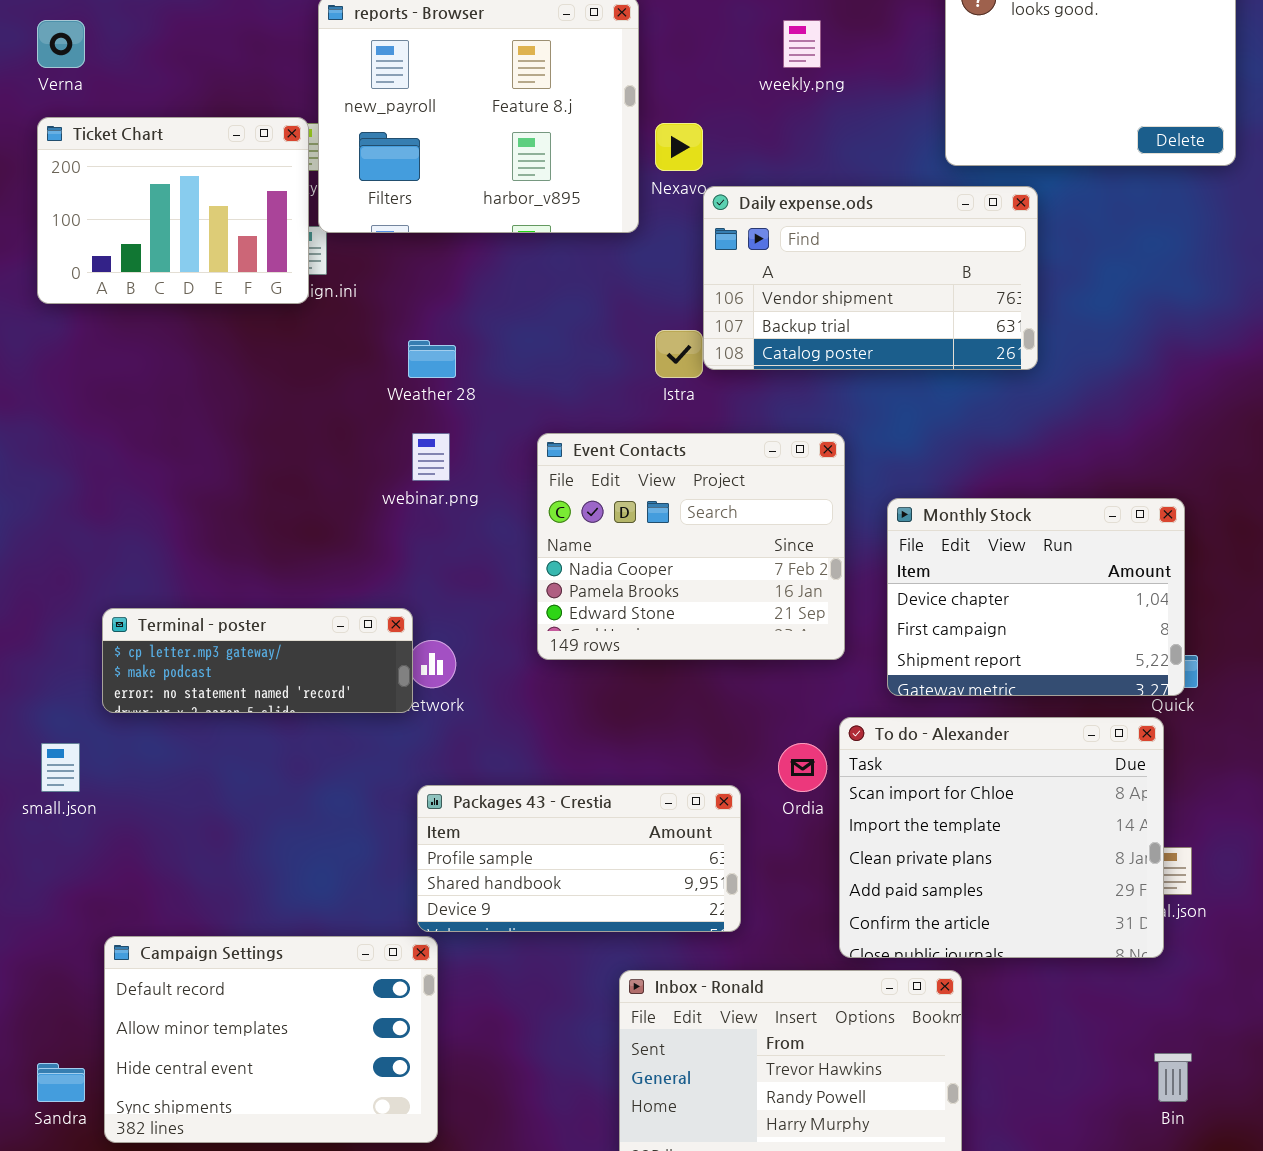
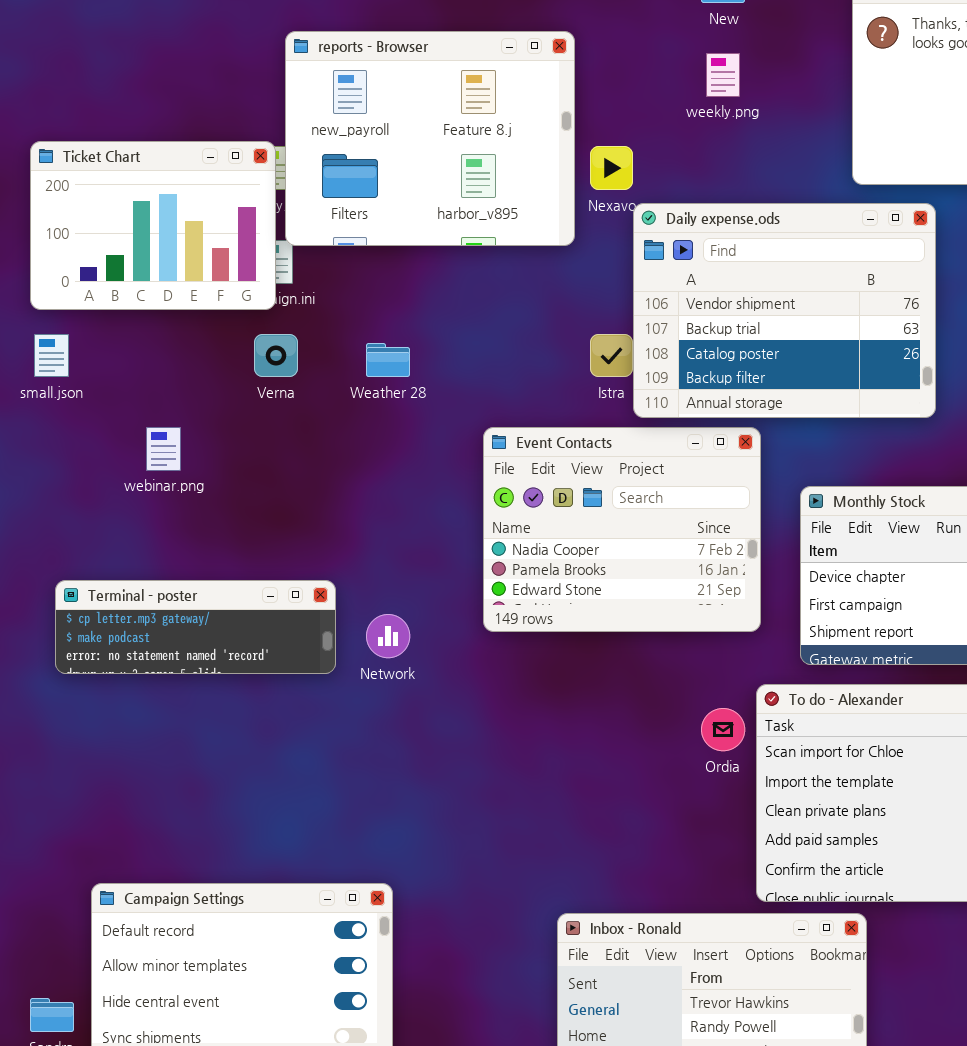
Verna: [37,20,85,68] -> [254,334,298,377], moved
Daily expense.ods: [703,186,1038,370] -> [633,203,936,418], resized
webinar.png: [412,433,450,481] -> [146,427,181,471], moved
Terminal - poster: [102,608,413,713] -> [55,580,336,674], moved
small.json: [41,743,80,792] -> [34,334,69,377], moved
Packages 43 - Crestia: [417,785,741,932] -> none, closed

